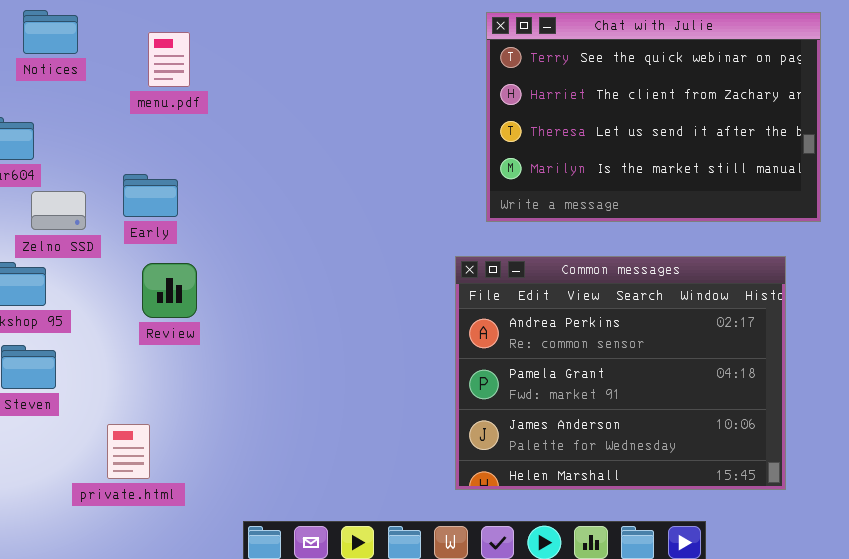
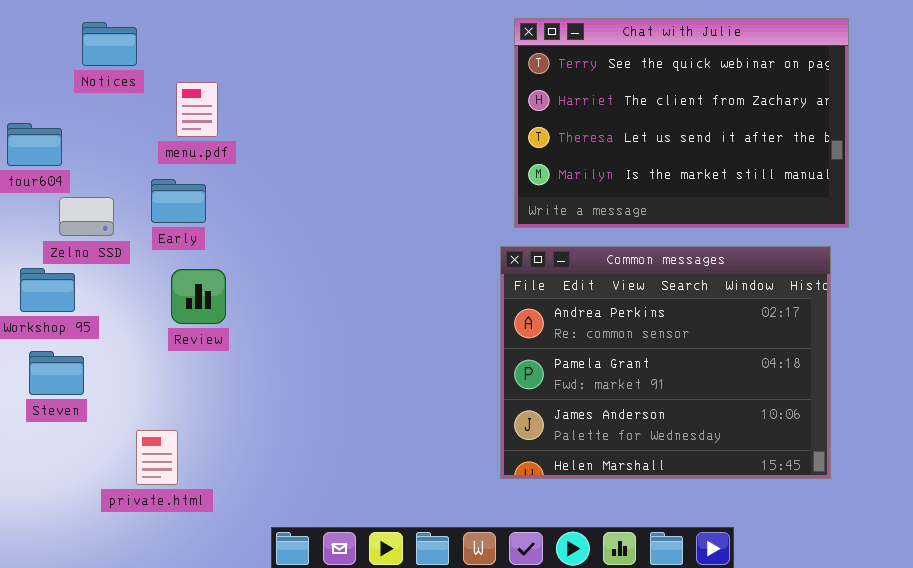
Notices: [23,10,78,54] -> [82,22,137,66], moved
menu.pdf: [148,32,190,87] -> [176,82,218,137], moved
Common messages: [455,256,786,490] -> [500,246,831,479], moved

